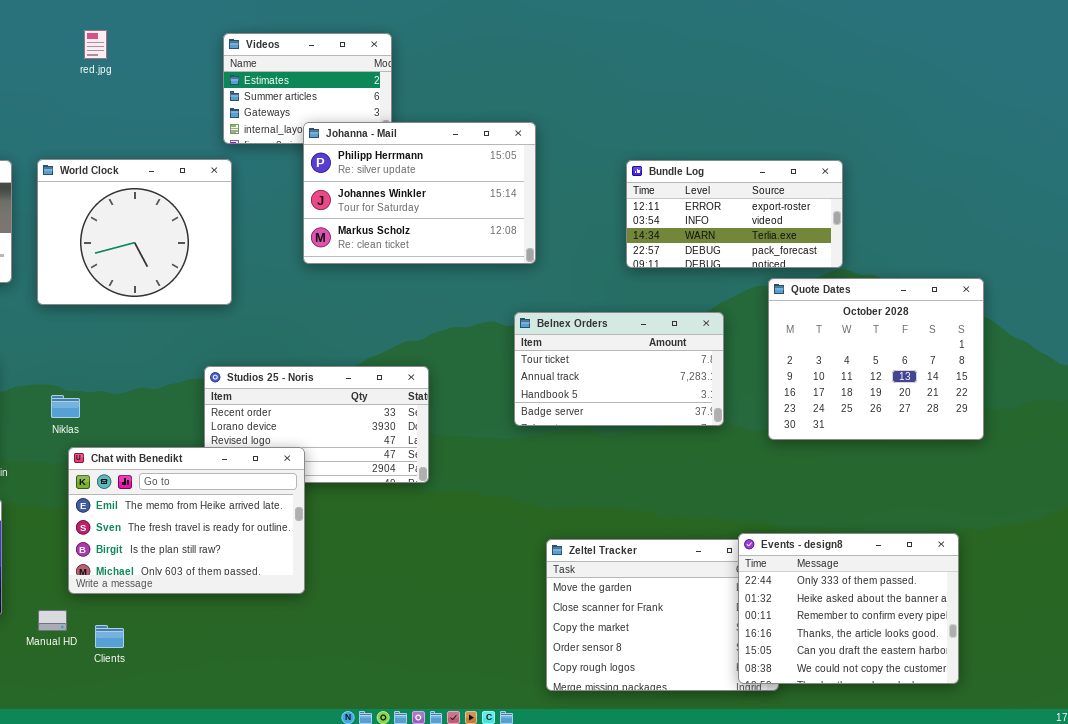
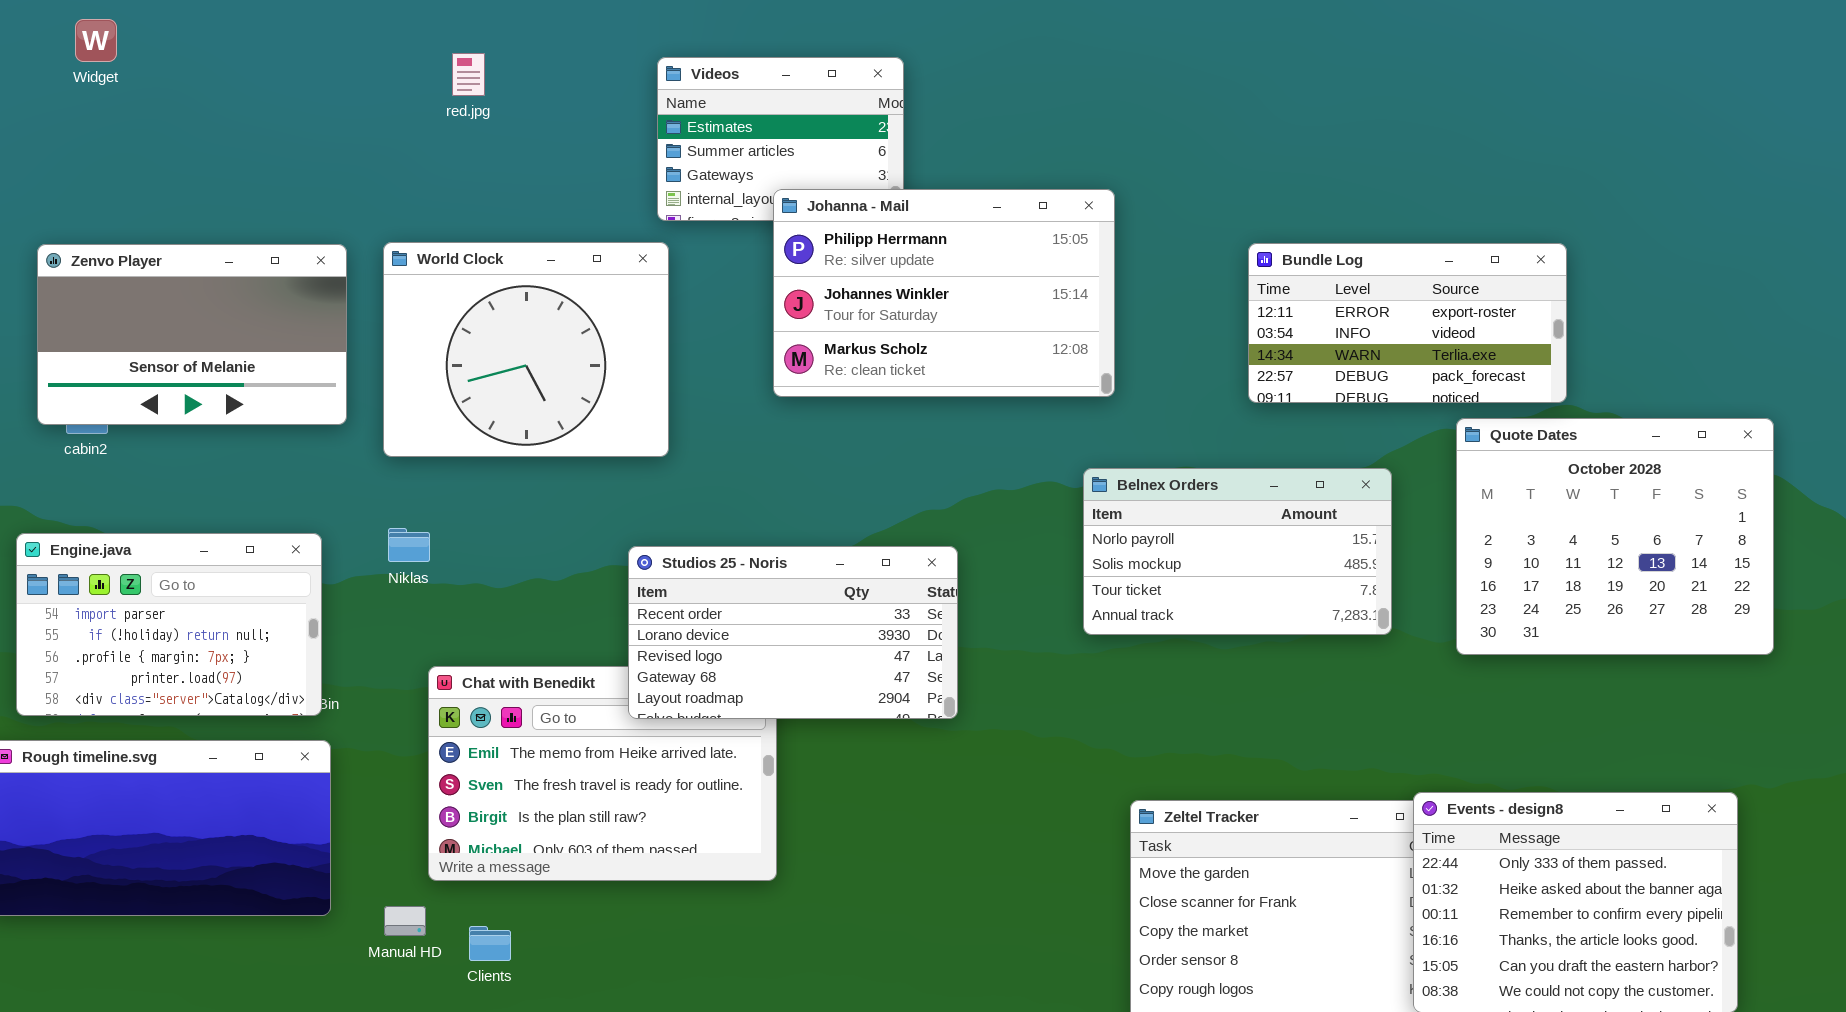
Belnex Orders: [514,312,724,426] -> [1083,468,1392,635], scrolled up 2 rows
Studios 25 - Noris: [204,366,429,483] -> [628,546,958,719], raised
Niklas: [51,395,80,418] -> [388,528,430,562], moved

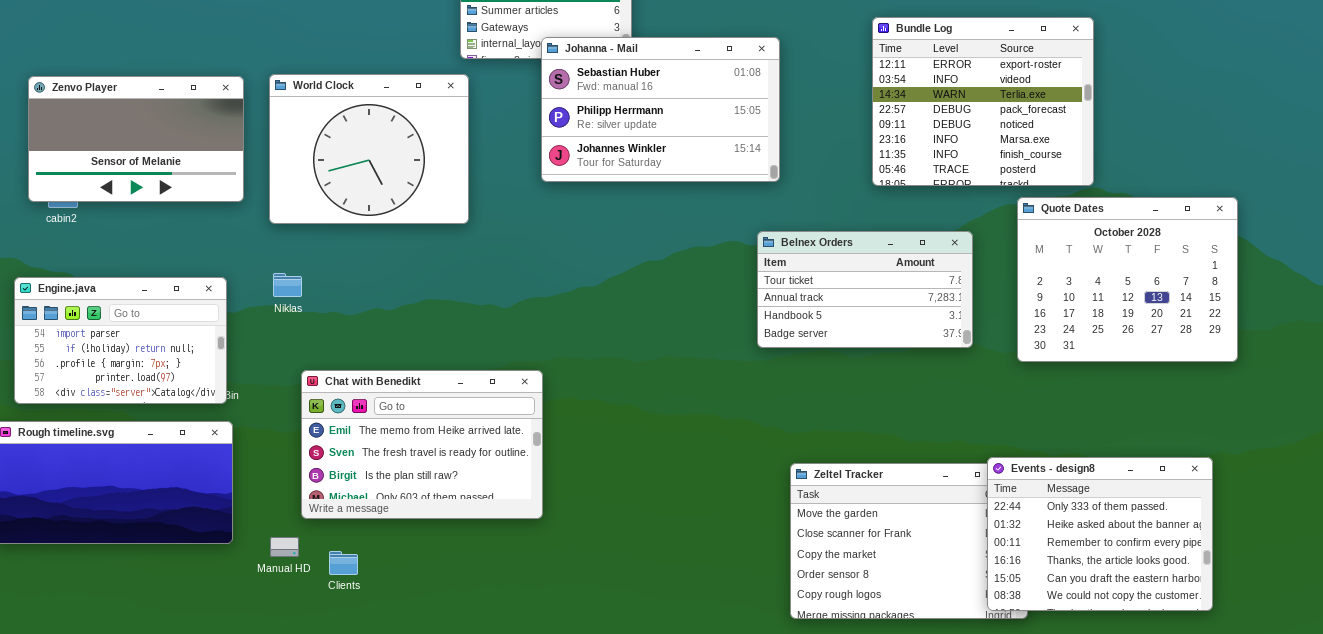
Johanna - Mail: [773,189,1115,397] -> [541,37,780,182], scrolled up 1 row
Bundle Log: [1248,243,1567,403] -> [872,17,1094,186], resized
Belnex Orders: [1083,468,1392,635] -> [757,231,973,348], scrolled down 2 rows
Studios 25 - Noris: [628,546,958,719] -> none, closed

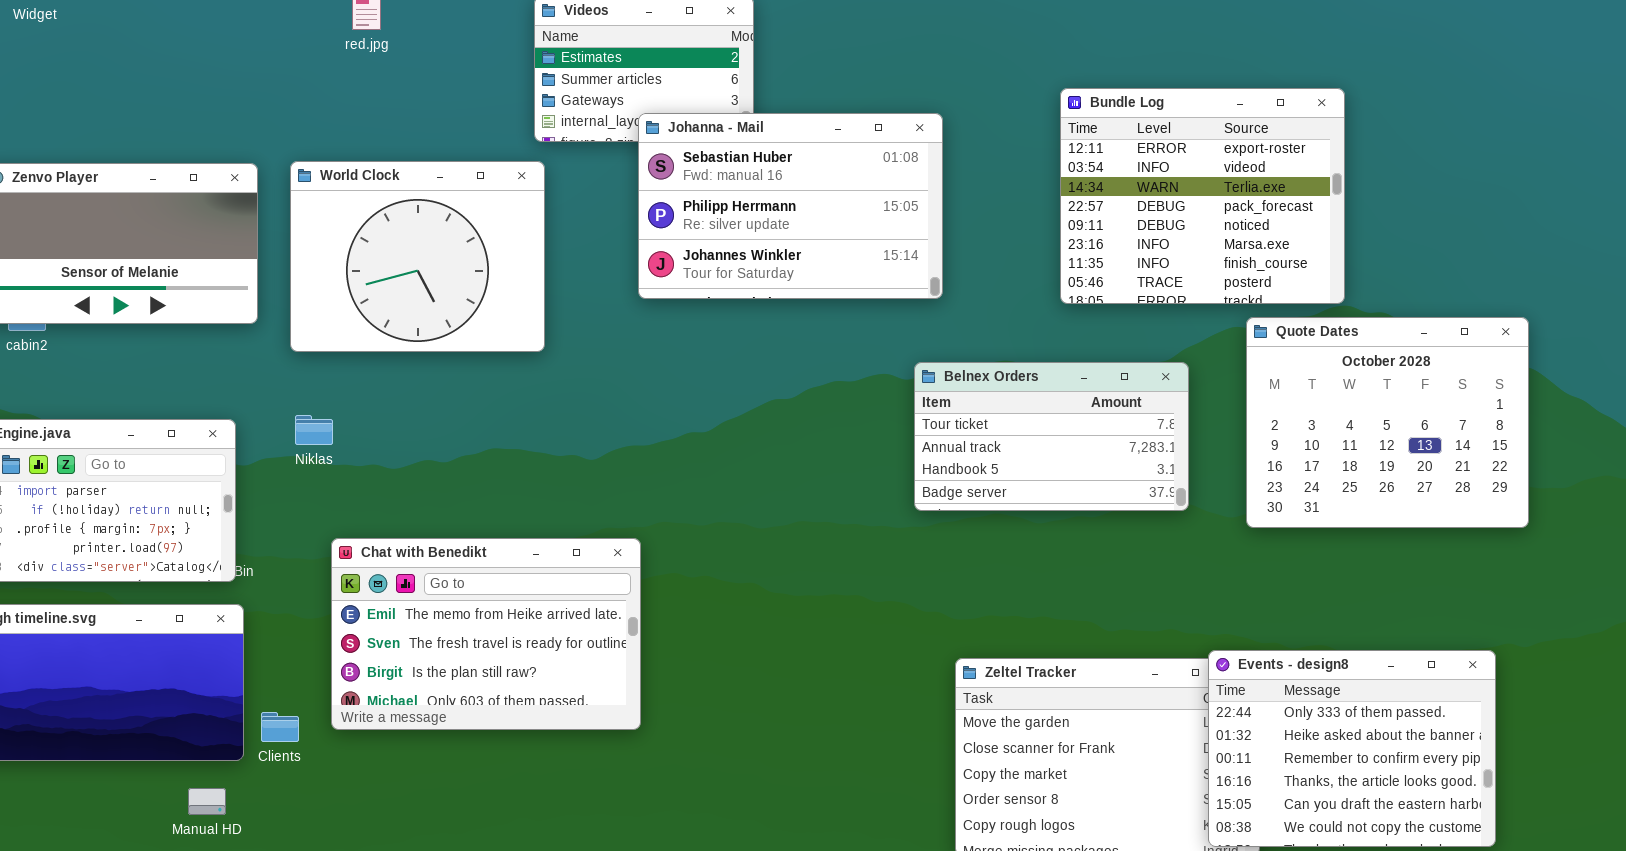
Manual HD: [270,537,299,557] -> [188,788,226,815], moved
Clients: [329,551,358,575] -> [261,712,299,742], moved

